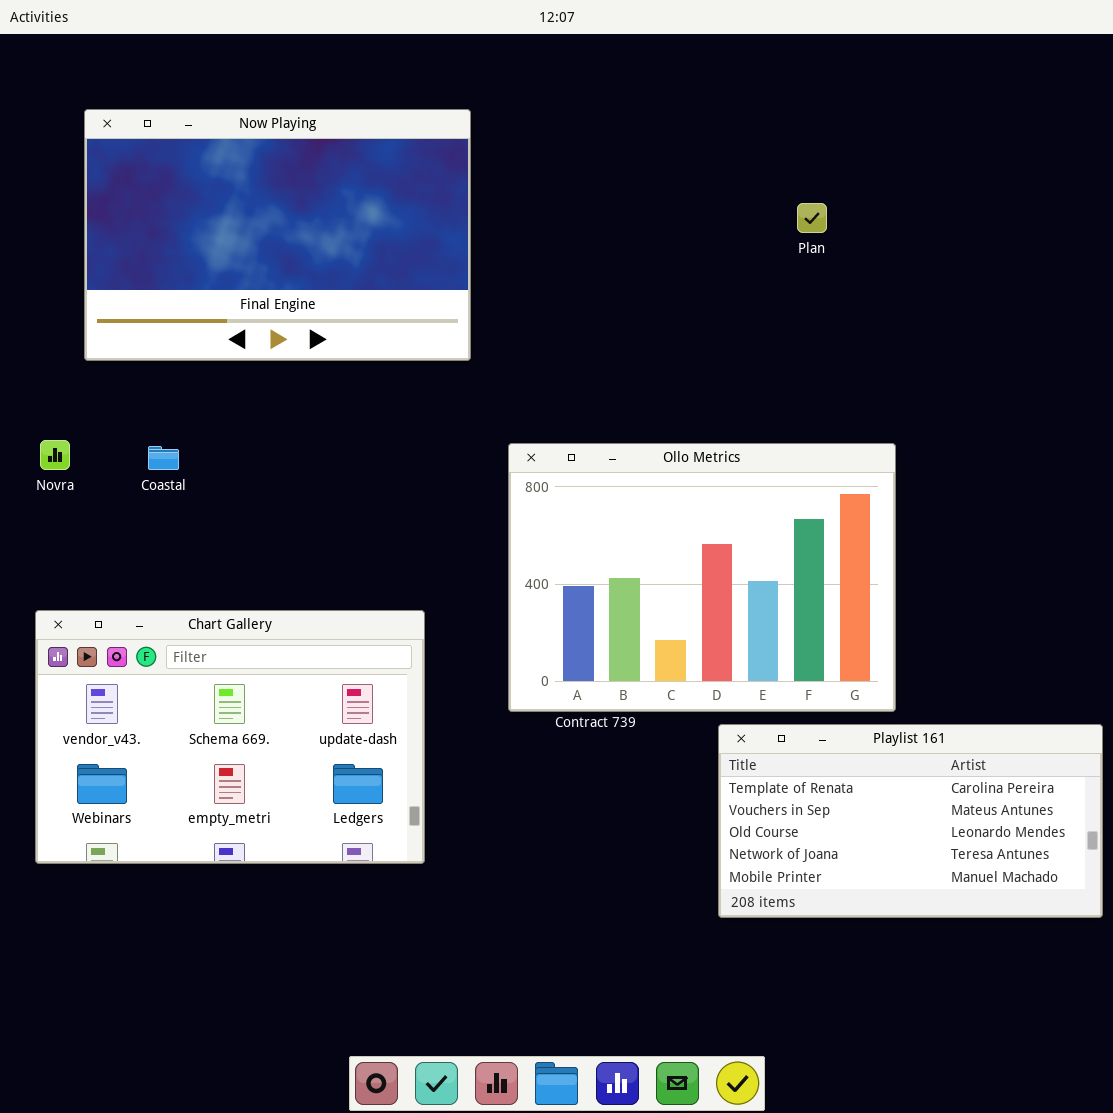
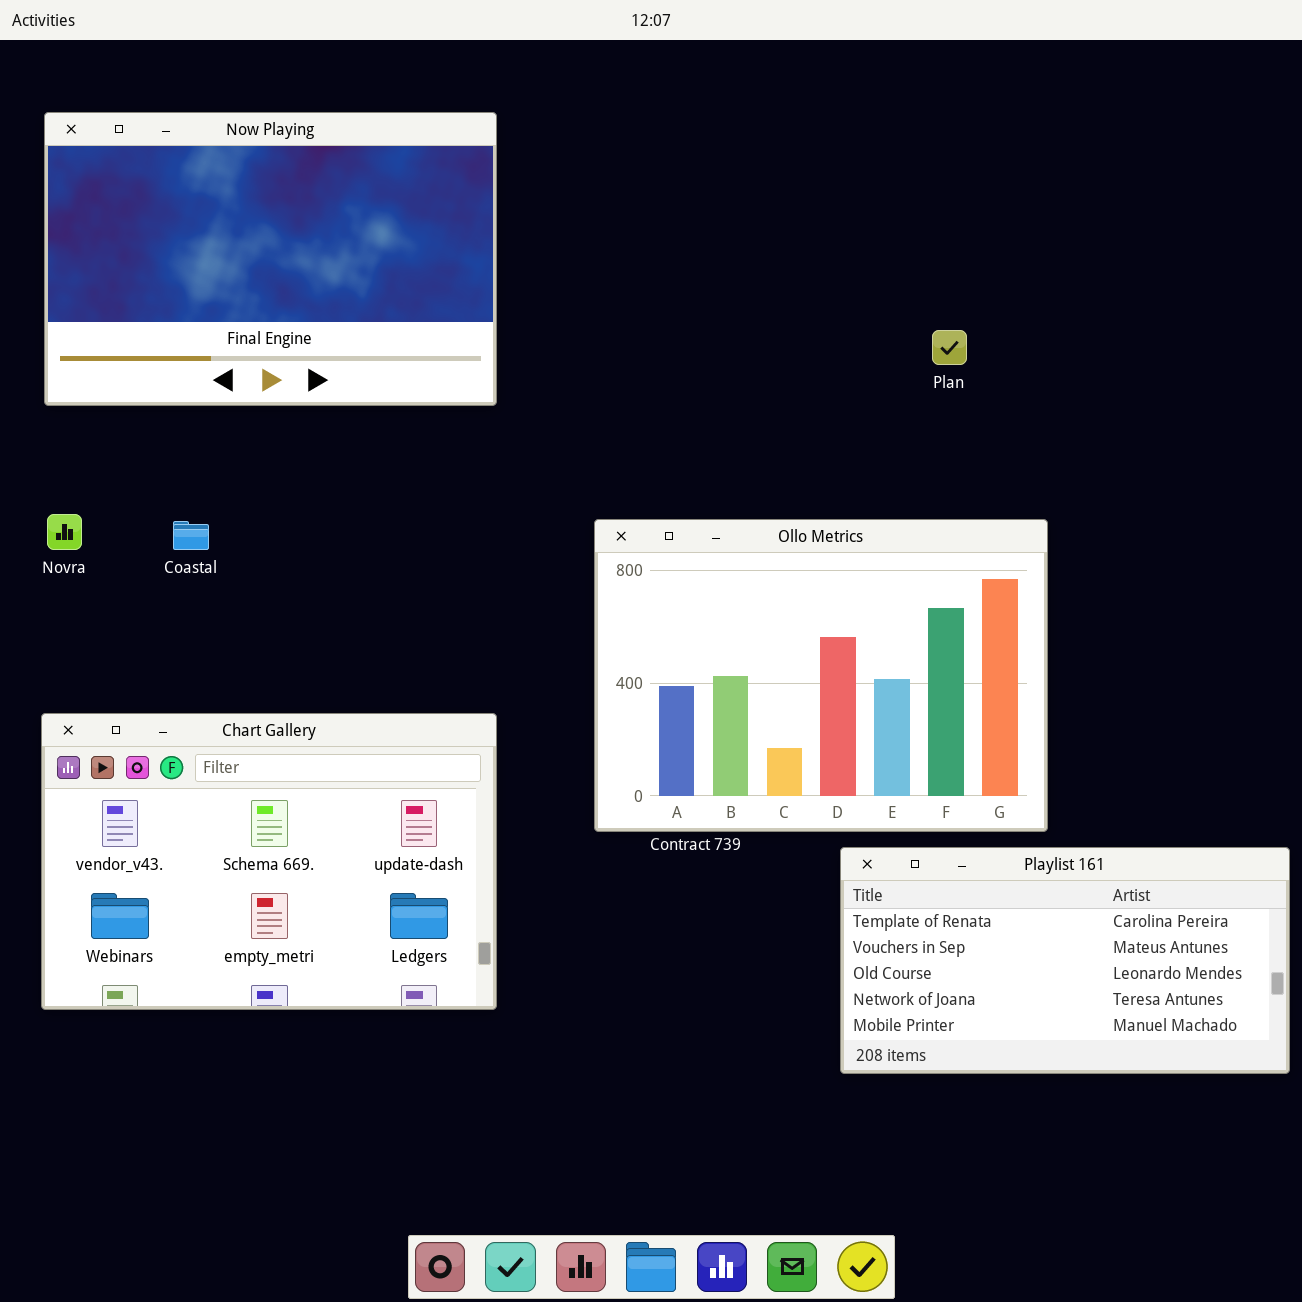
Now Playing: [84,109,471,361] -> [44,112,497,406], moved
Plan: [797,203,827,233] -> [932,330,967,365], moved

